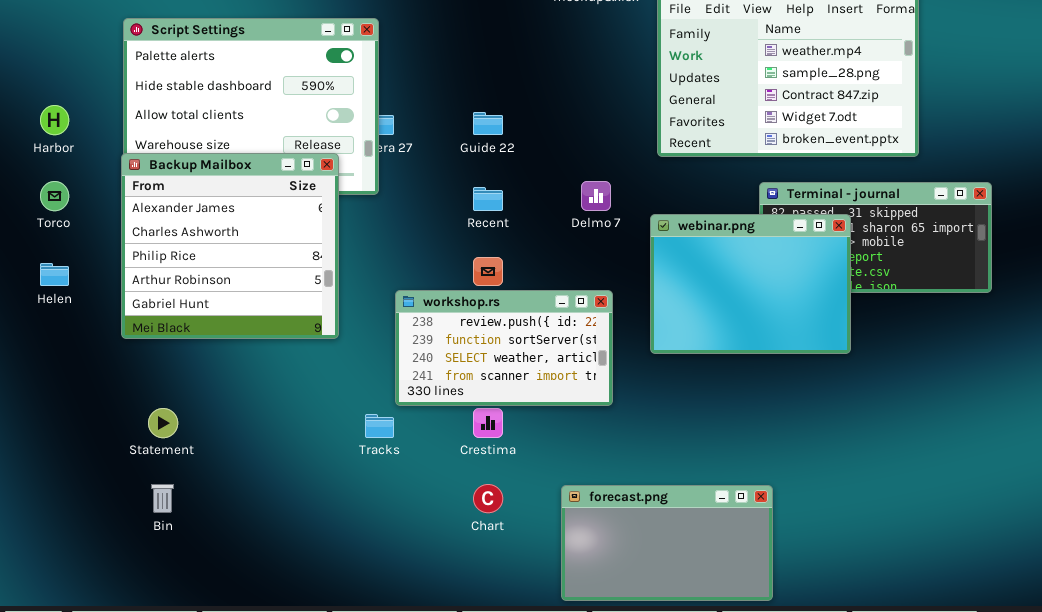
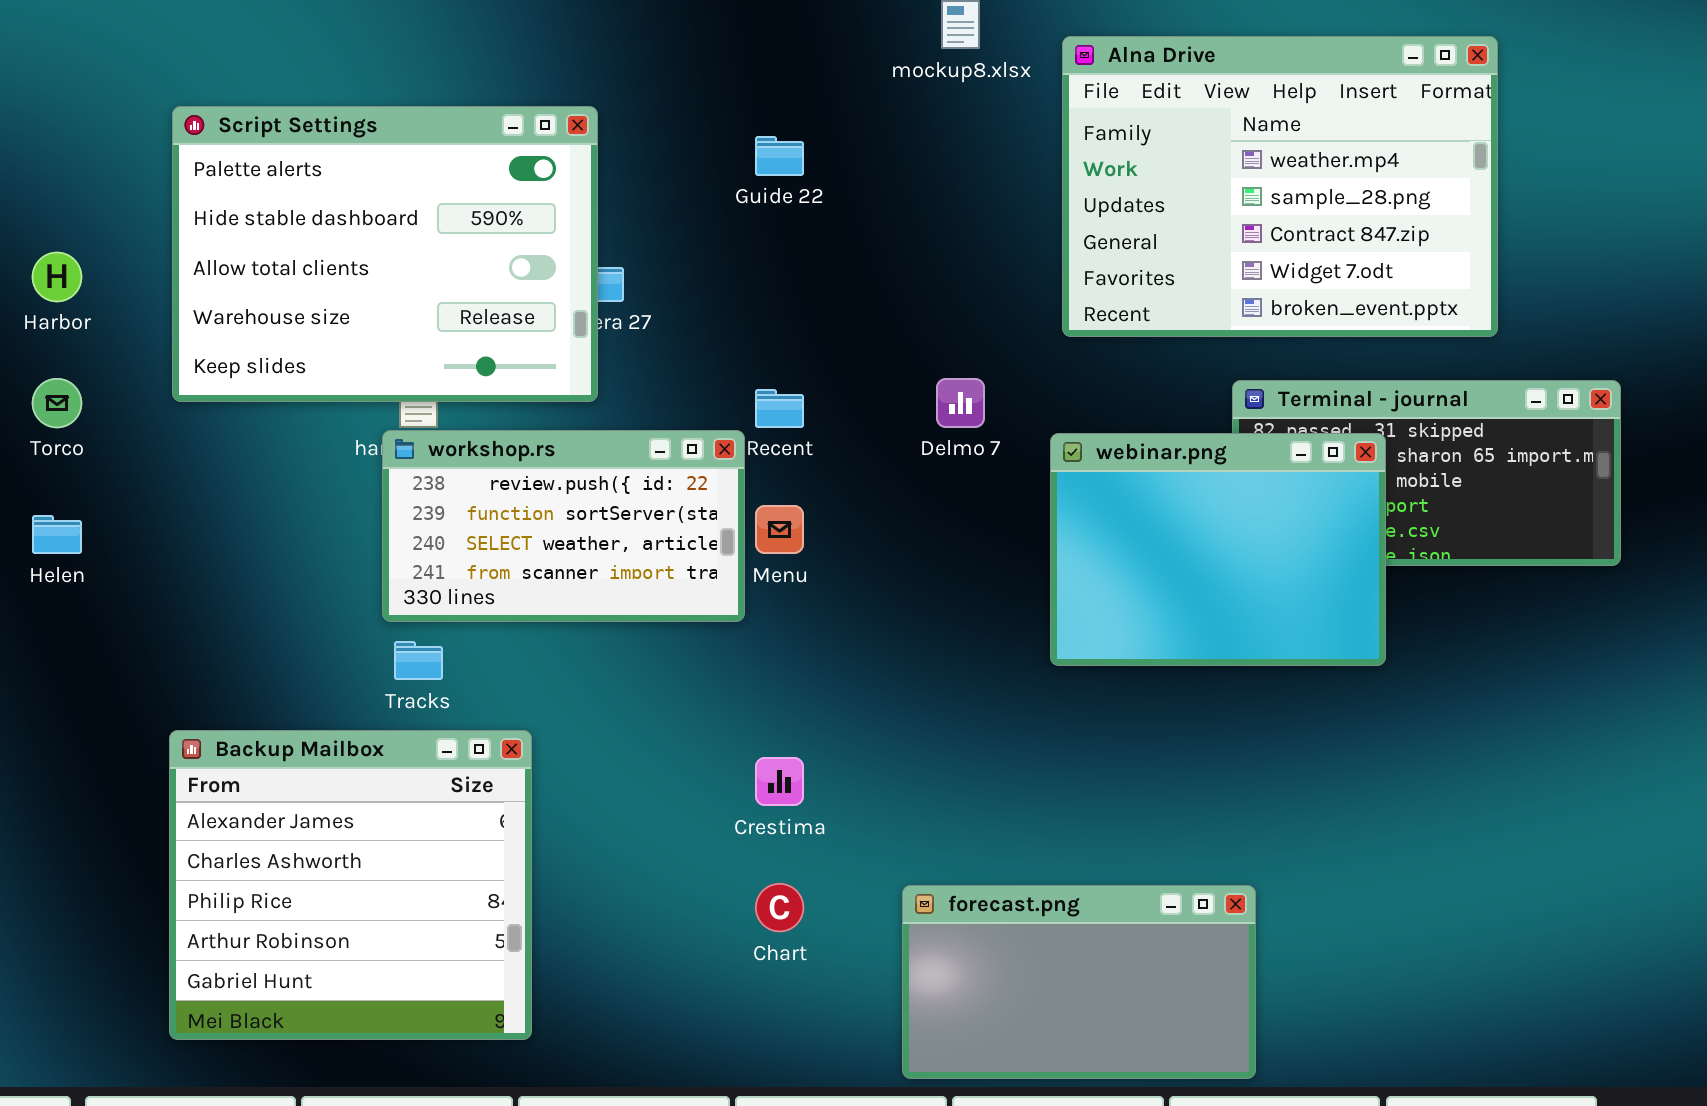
Guide 22: [473,112,503,135] -> [755,136,804,176], moved
Backup Mailbox: [121,153,339,339] -> [169,730,532,1040], moved
workshop.rs: [395,290,613,406] -> [382,430,745,622], moved
Tracks: [365,414,394,438] -> [394,641,443,680], moved

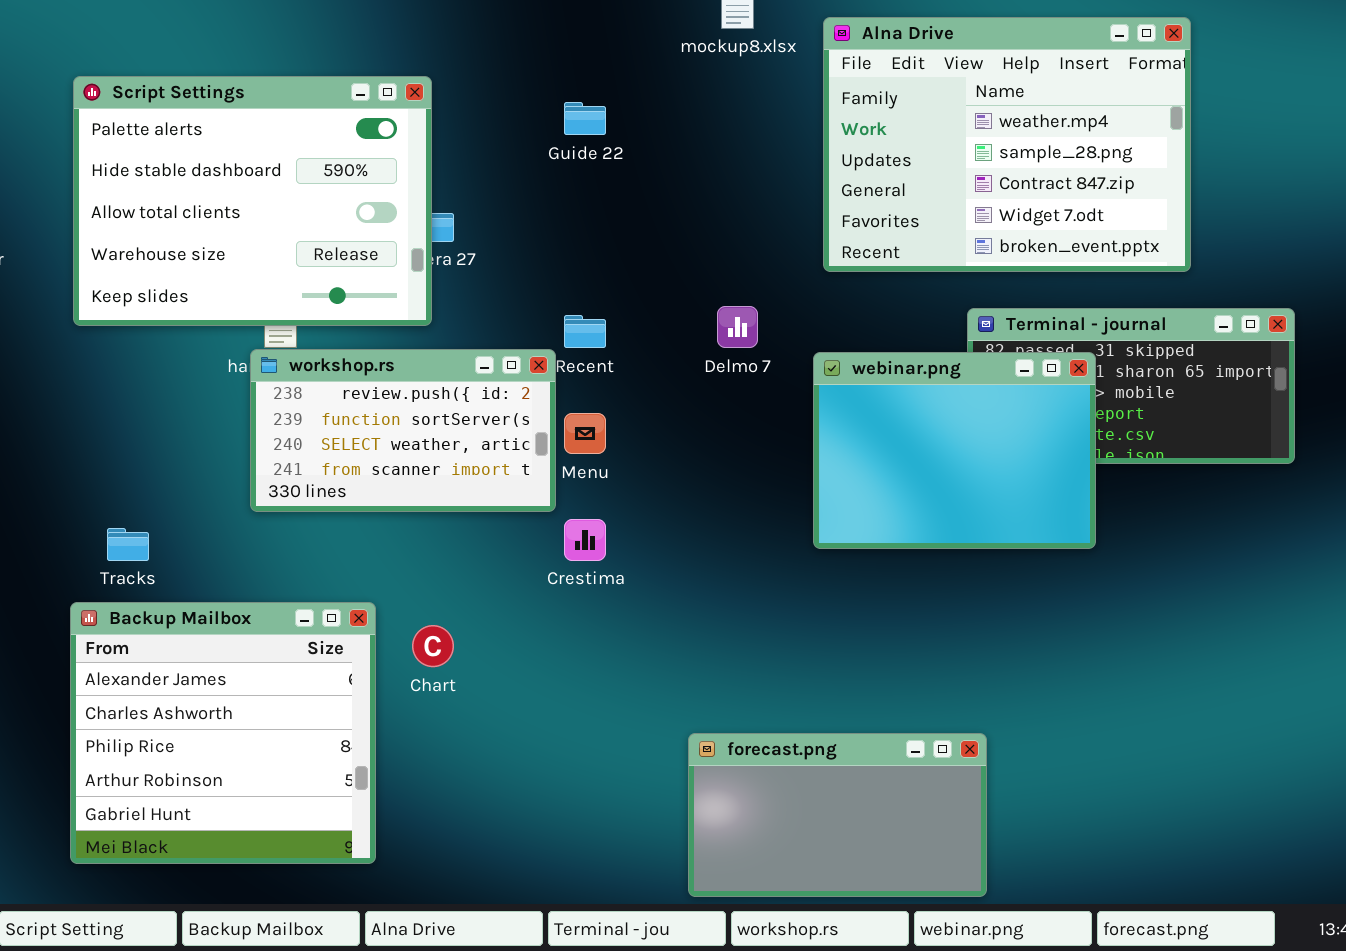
Tracks: [394,641,443,680] -> [107,528,149,561], moved
Crestima: [755,757,804,806] -> [564,519,606,561], moved
Chart: [755,883,804,932] -> [412,625,454,667], moved

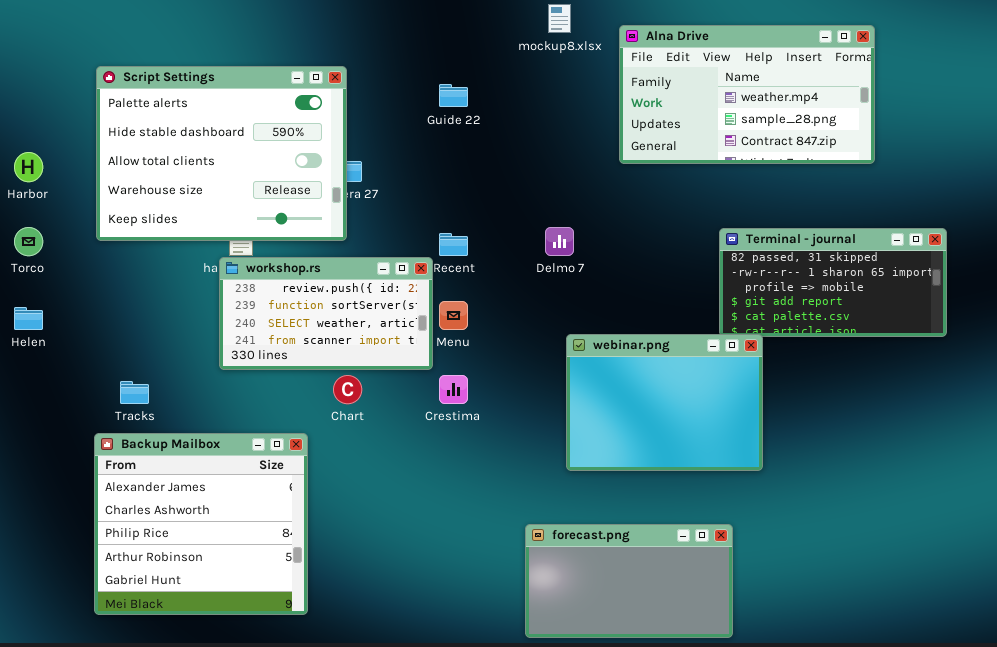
Alna Drive: [823,17,1191,272] -> [619,25,875,164], resized
webinar.png: [813,352,1096,549] -> [566,334,763,471], moved
Chart: [412,625,454,667] -> [333,375,362,404], moved

